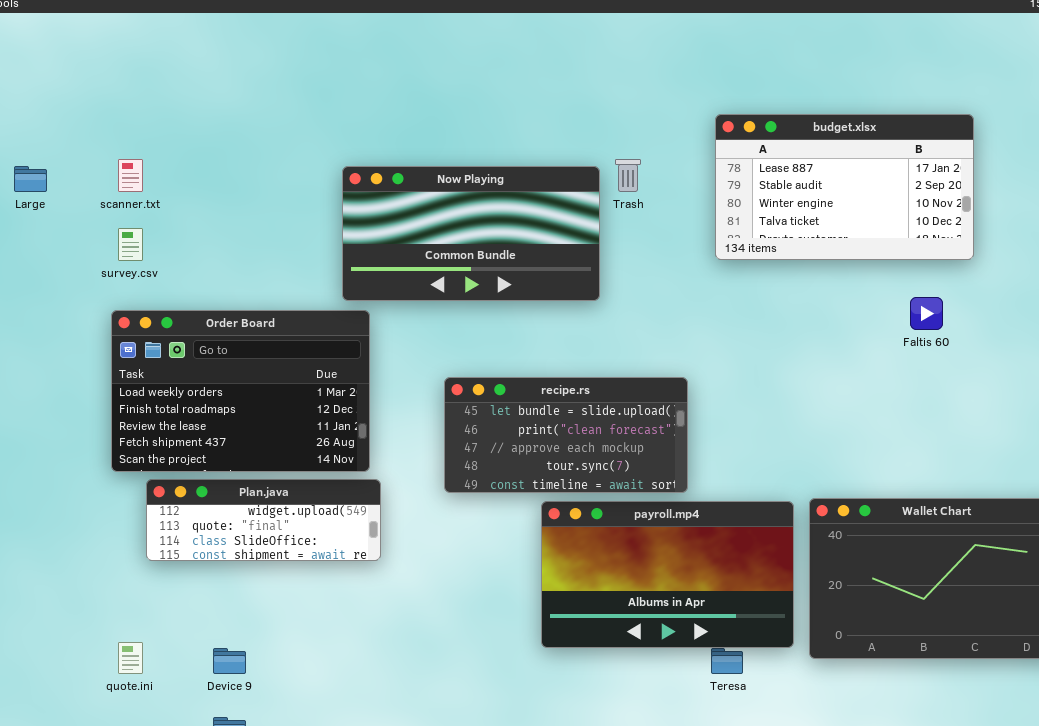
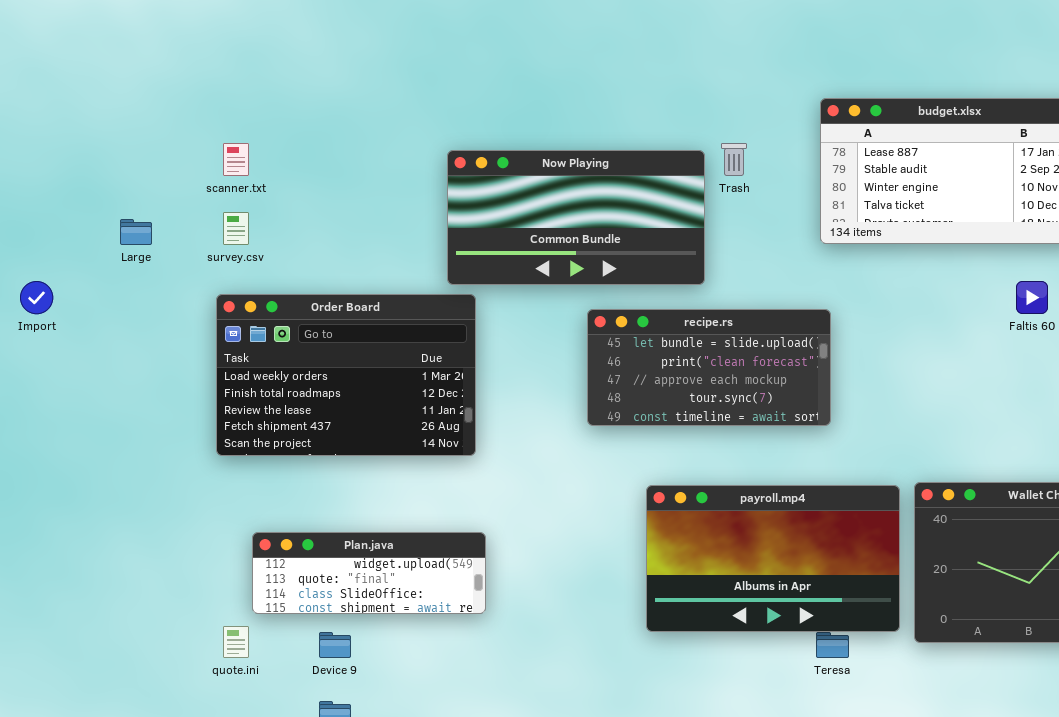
Large: [14,166,47,192] -> [120,219,152,245], moved
recipe.rs: [444,377,688,493] -> [587,309,831,426], moved
Plan.java: [146,479,381,561] -> [252,532,486,614], moved

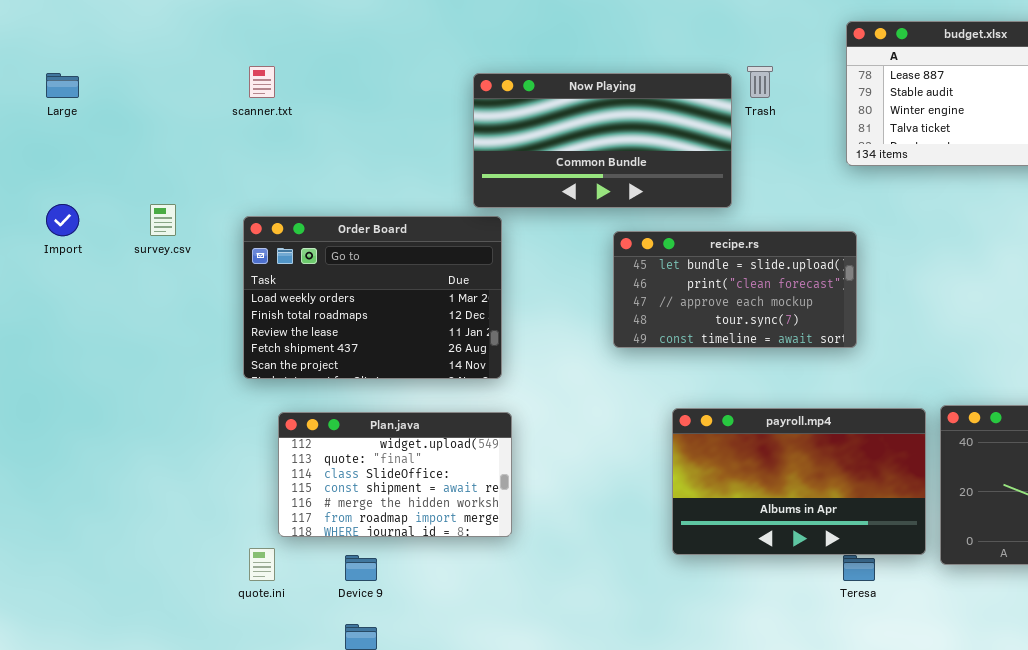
survey.csv: [223,212,249,245] -> [150,204,176,236], moved
Large: [120,219,152,245] -> [46,73,79,98], moved
Plan.java: [252,532,486,614] -> [278,412,512,537], resized

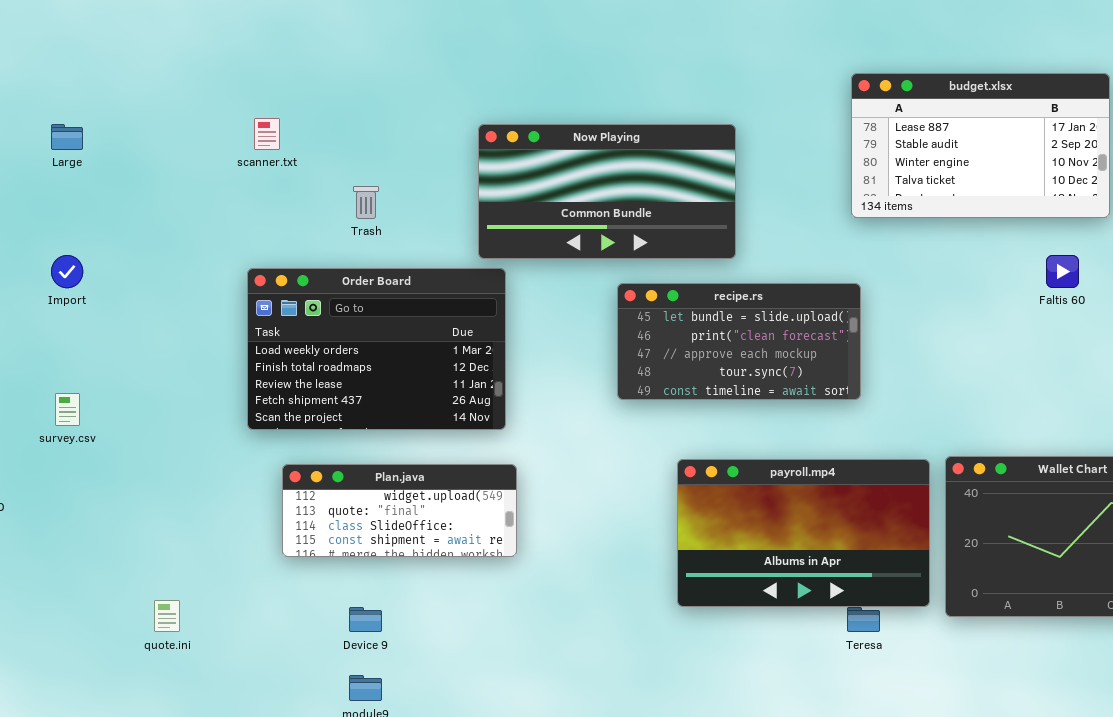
Trash: [747,66,773,98] -> [353,186,379,219], moved
survey.csv: [150,204,176,236] -> [55,393,80,426], moved
Plan.java: [278,412,512,537] -> [282,464,517,557], resized
quote.ini: [249,548,275,581] -> [154,600,180,632], moved

